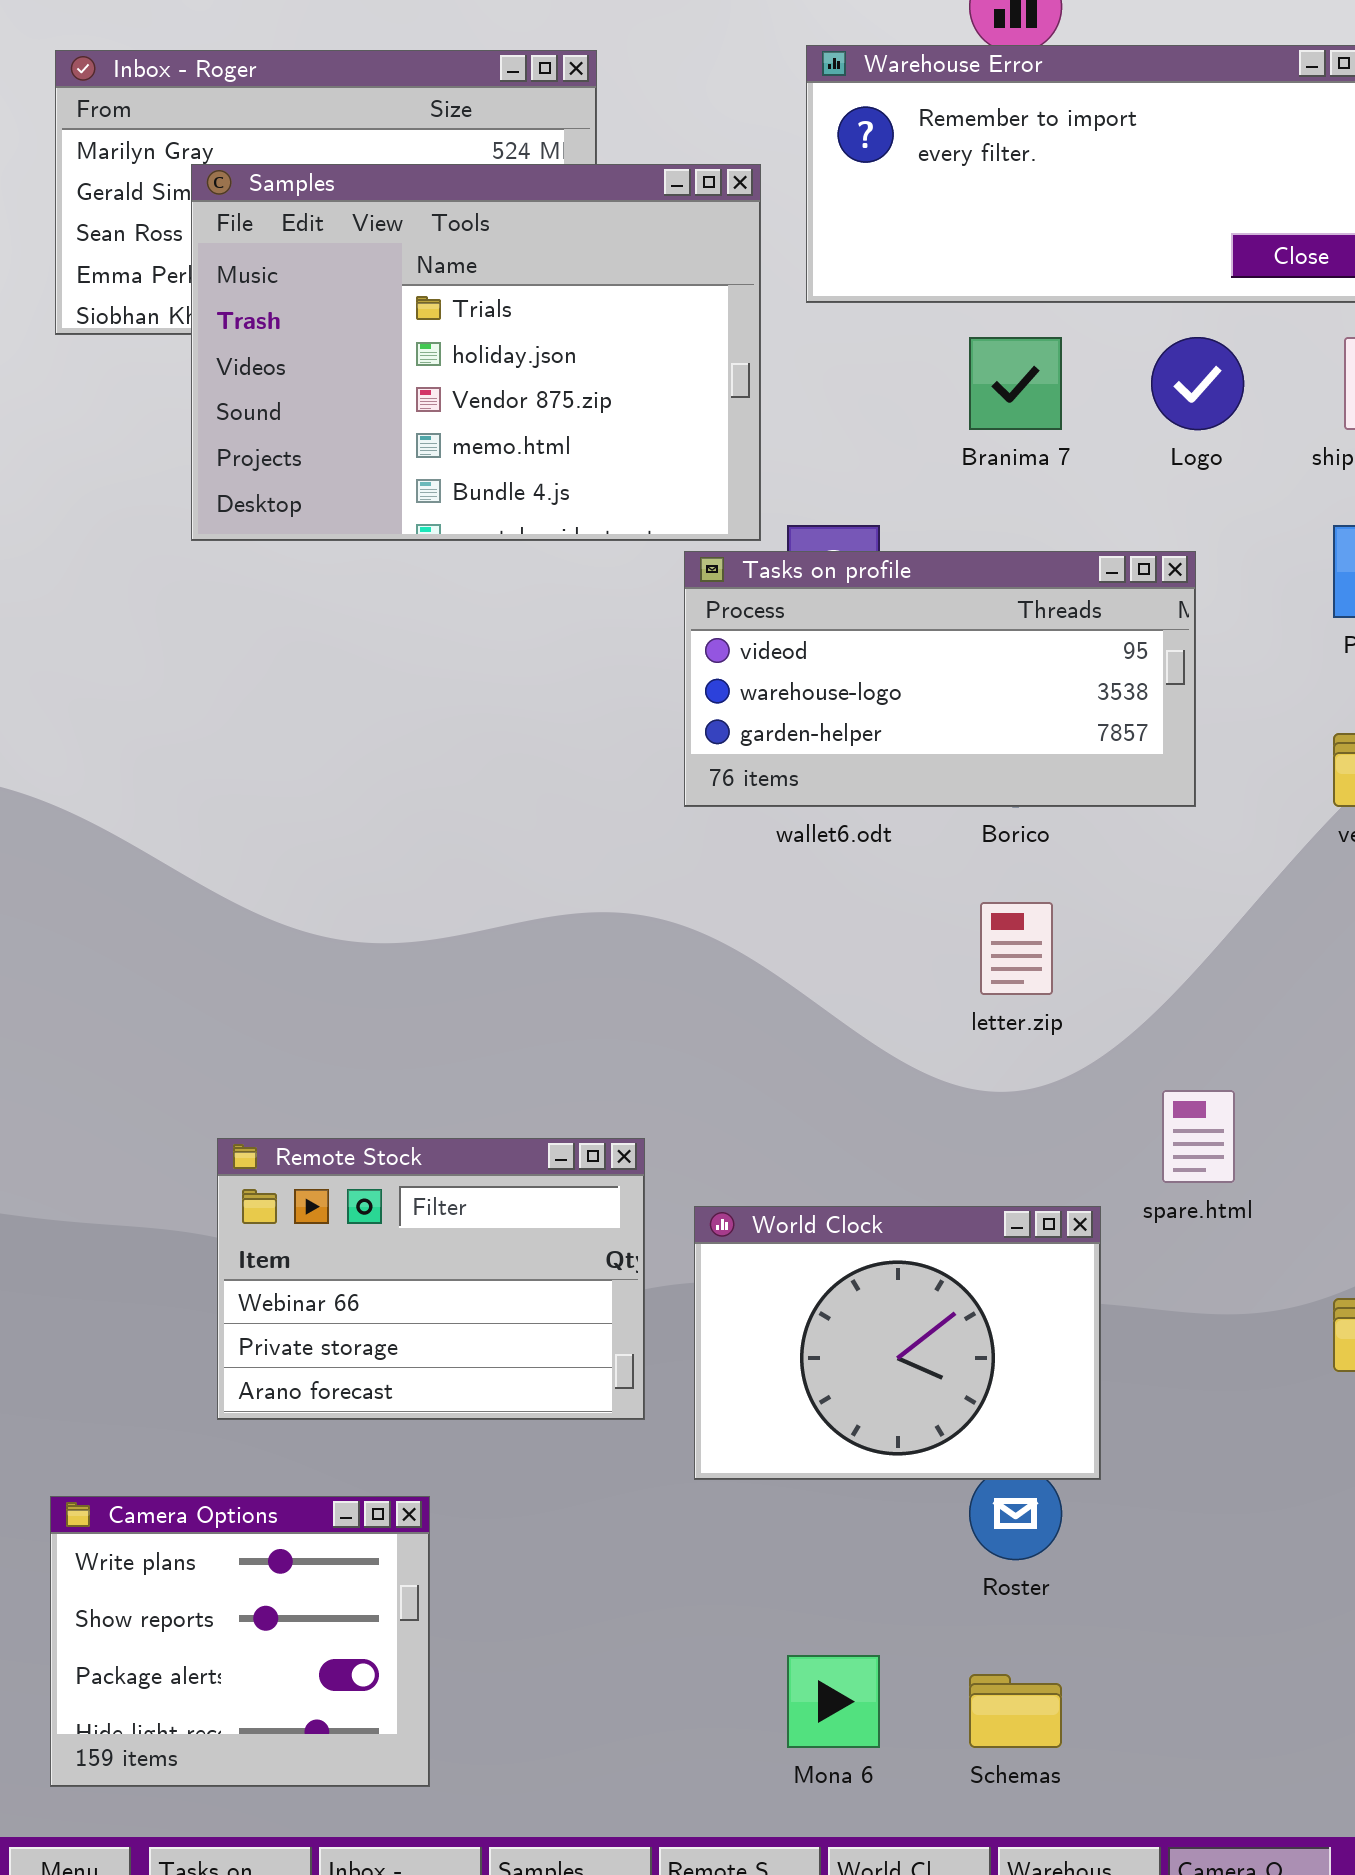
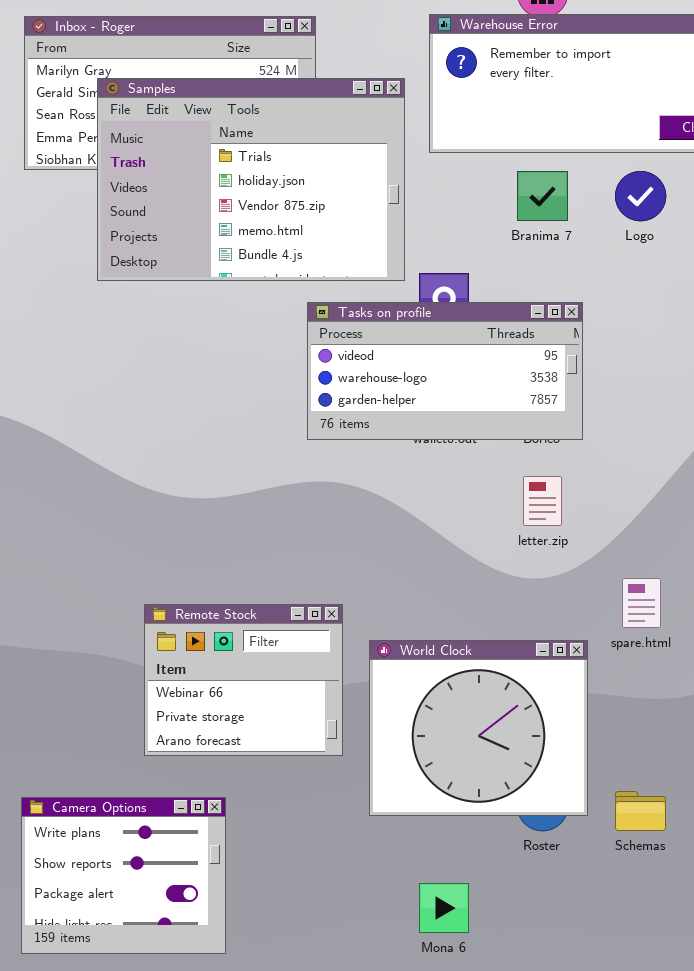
Tasks on profile: [684,551,1196,807] -> [307,302,583,440], moved
Remote Stock: [217,1138,645,1420] -> [144,604,343,756], resized
World Clock: [694,1206,1101,1480] -> [369,640,588,816], resized
Schemas: [969,1674,1062,1748] -> [615,791,666,831], moved

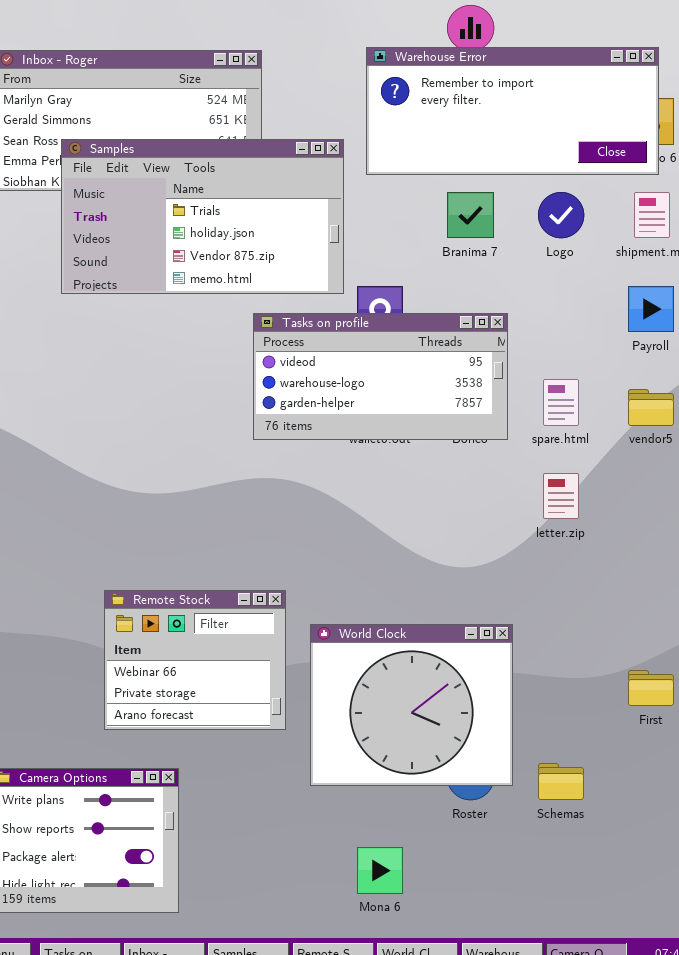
Samples: [97,78,405,281] -> [61,139,344,294], resized
letter.zip: [523,476,562,526] -> [543,473,579,519], moved
spare.html: [622,578,661,628] -> [543,379,579,426], moved

